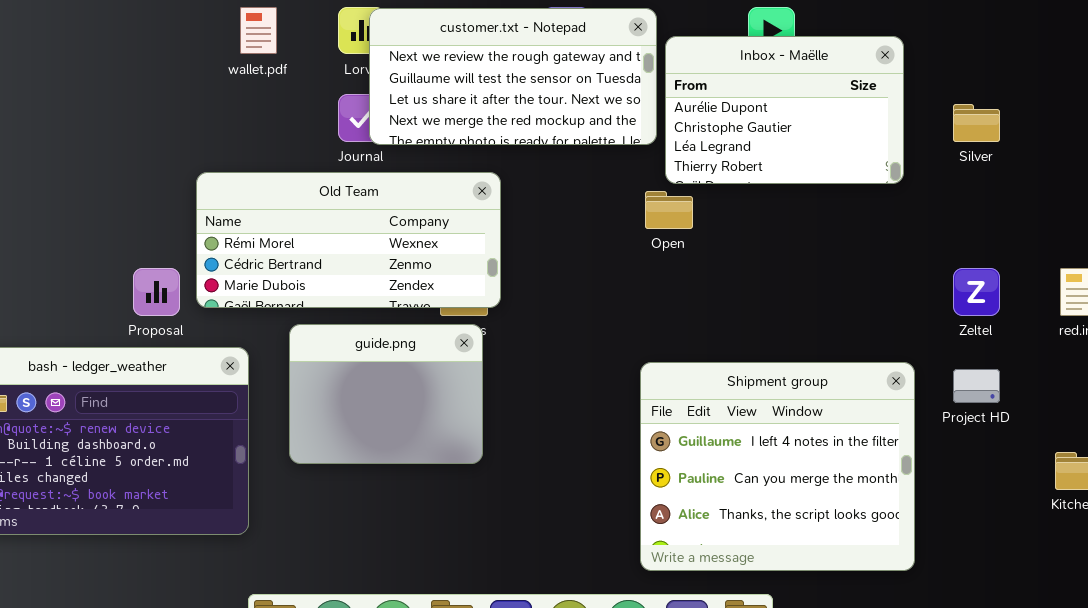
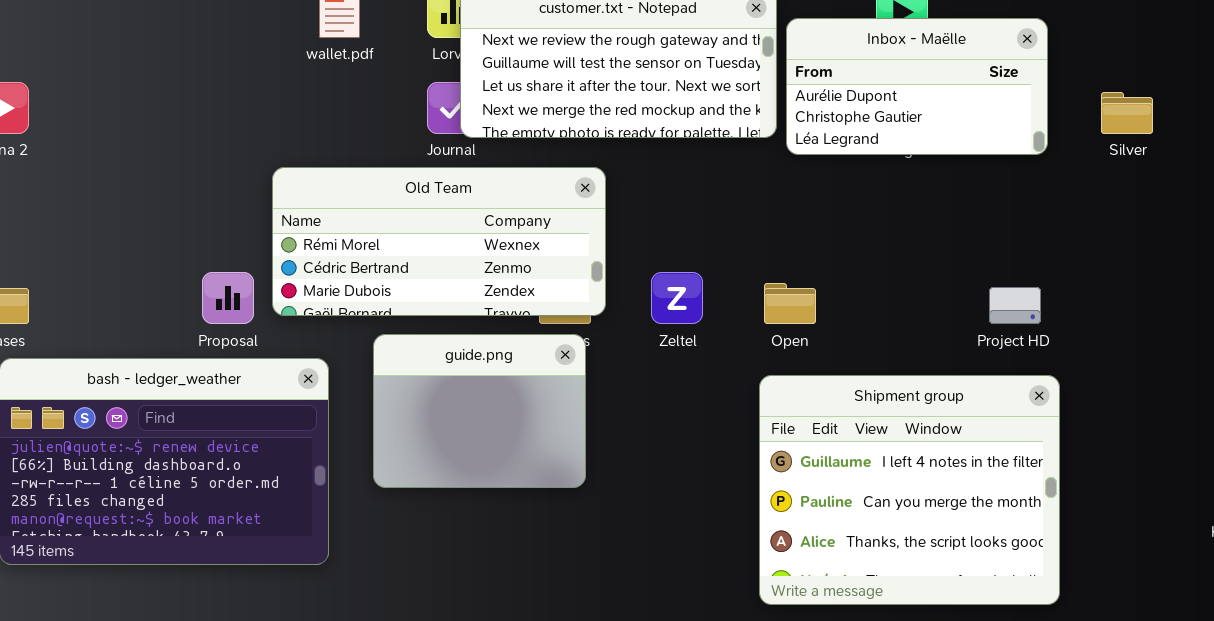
Inbox - Maëlle: [665,36,904,184] -> [786,18,1048,155], resized
Open: [645,191,693,229] -> [764,283,816,324], moved
Zeltel: [953,268,1000,316] -> [651,272,703,324], moved
Project HD: [953,369,1000,403] -> [989,287,1041,324], moved

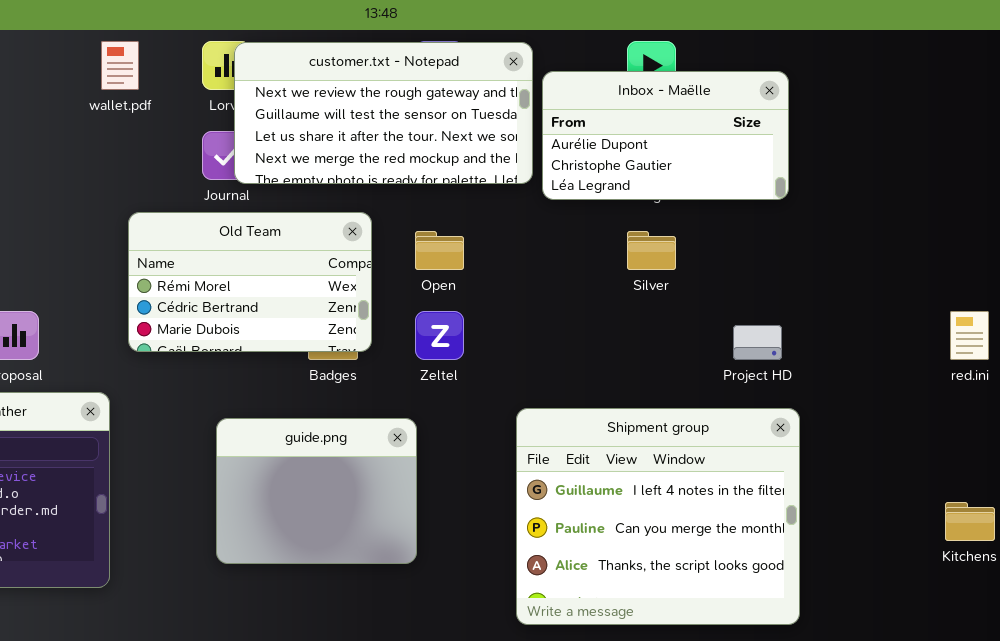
Silver: [1101,92,1153,134] -> [627,231,676,270], moved
Old Team: [272,167,606,316] -> [128,212,372,352], resized
Open: [764,283,816,324] -> [415,231,464,270], moved
guide.png: [373,334,586,488] -> [216,418,417,564], moved

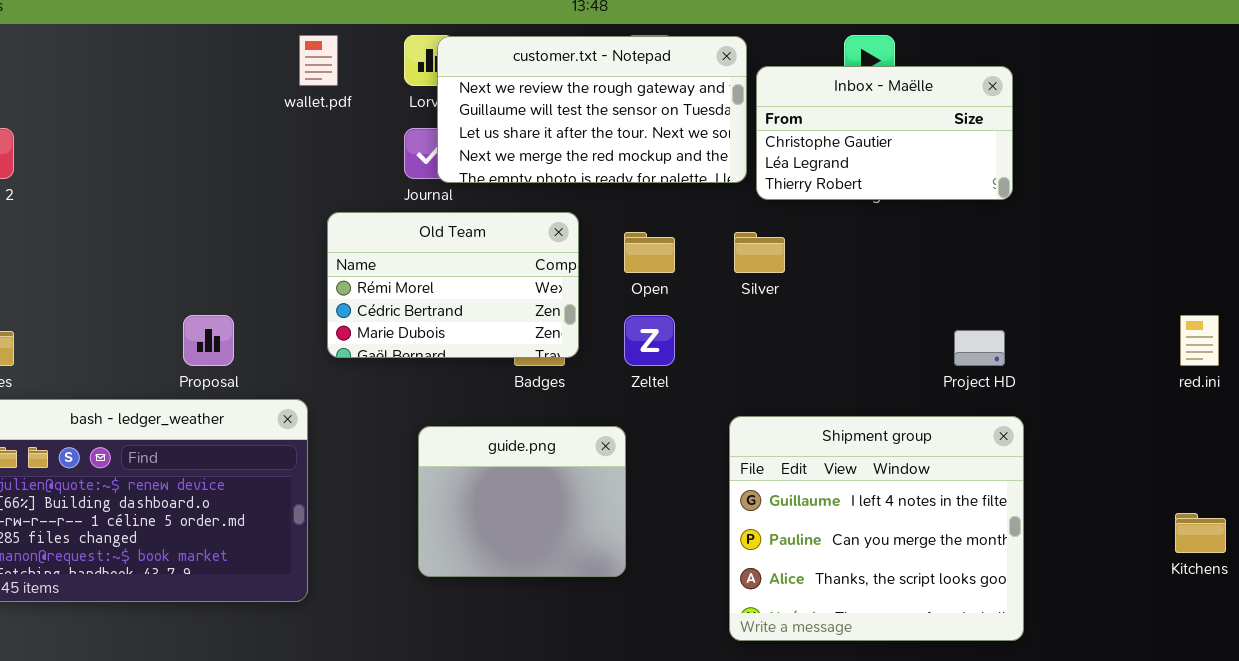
Inbox - Maëlle: [542,71,789,200] -> [756,66,1013,200], scrolled down 1 row
Silver: [627,231,676,270] -> [734,232,785,273], moved

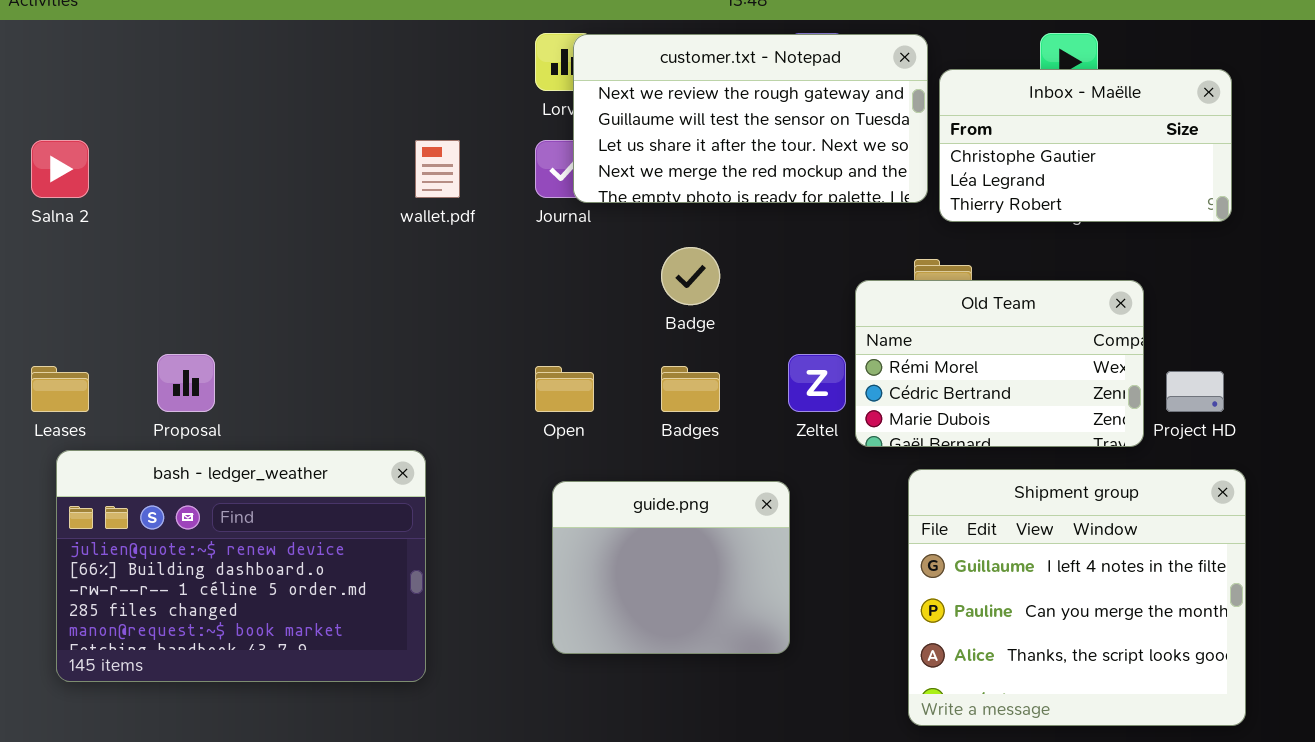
wallet.pdf: [299,35,338,86] -> [415,140,460,198], moved
Old Team: [327,212,579,358] -> [855,280,1144,447], moved
Open: [624,232,675,273] -> [535,366,594,412], moved
Proposal: [183,315,234,366] -> [157,354,215,412], moved

